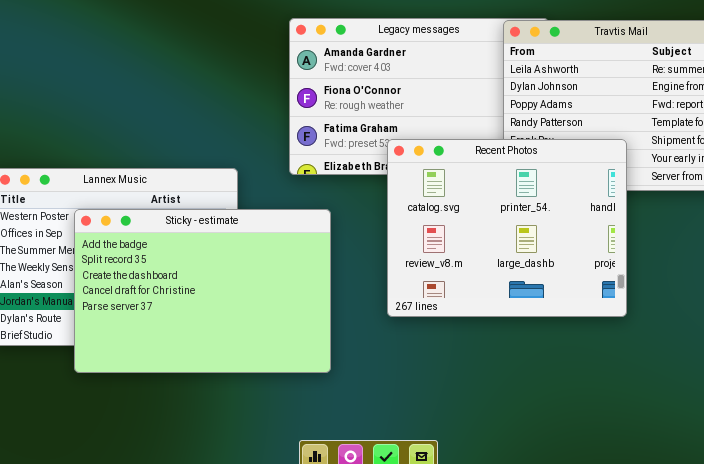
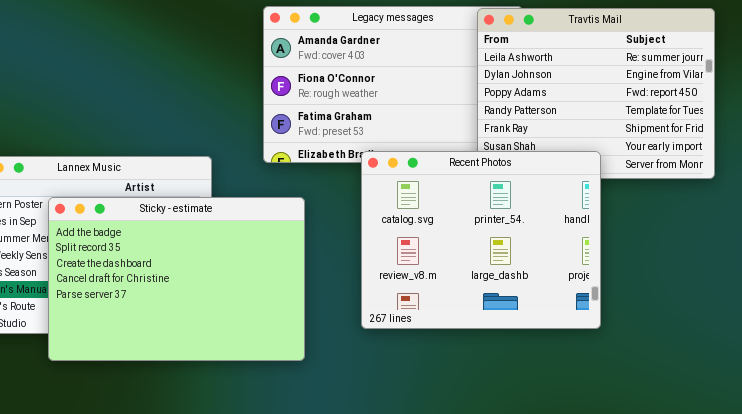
Recent Photos: [387,139,627,317] -> [361,151,601,329], moved

